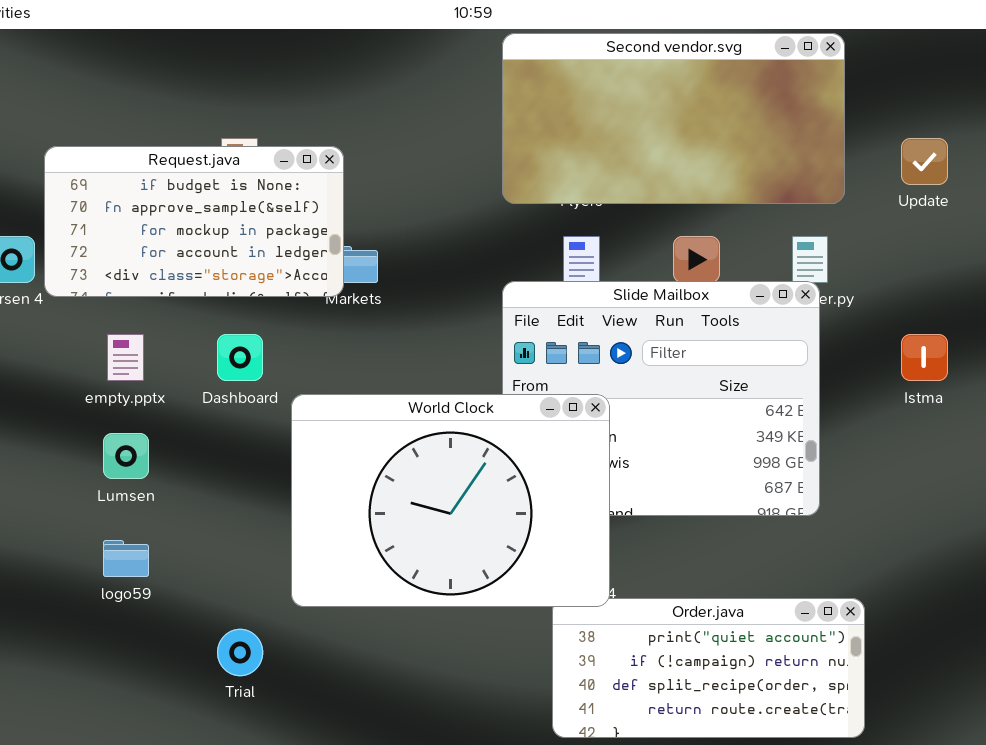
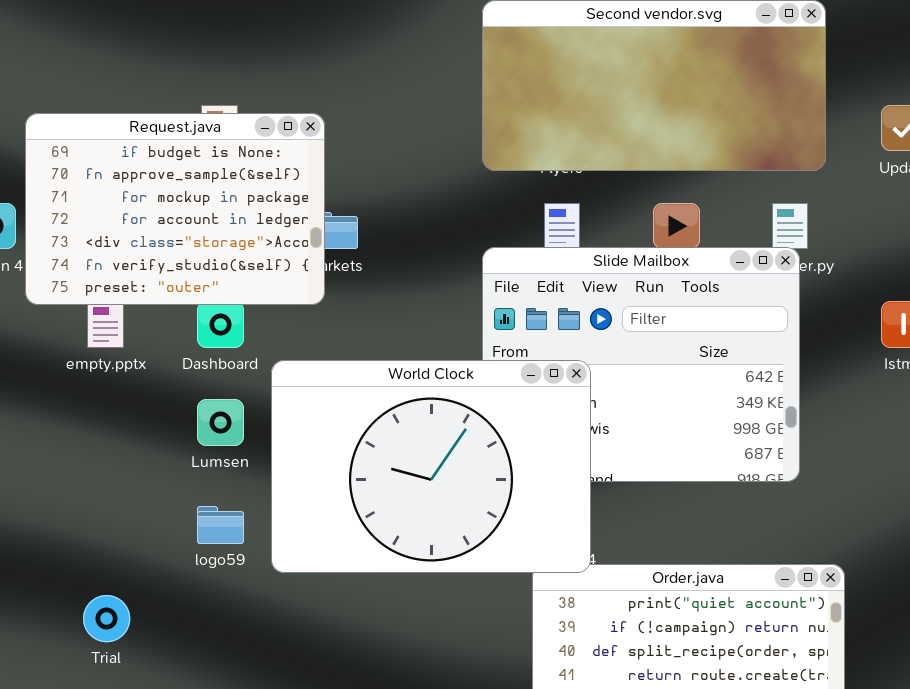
Request.java: [44,146,344,297] -> [25,113,325,305], resized
Lumsen: [103,433,149,479] -> [197,399,244,446], moved
logo59: [103,540,149,577] -> [197,506,244,544], moved
Trial: [217,629,263,676] -> [83,595,130,642], moved

